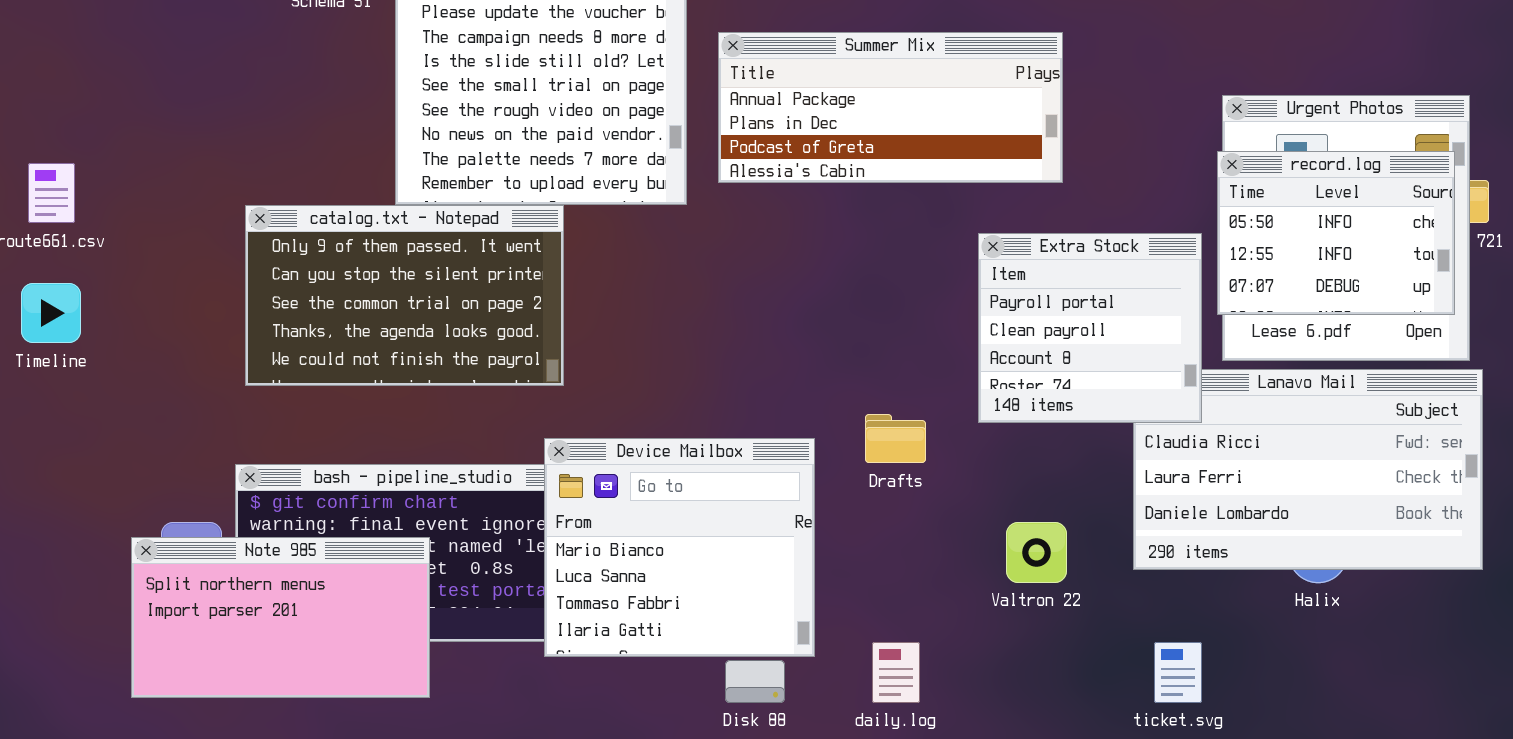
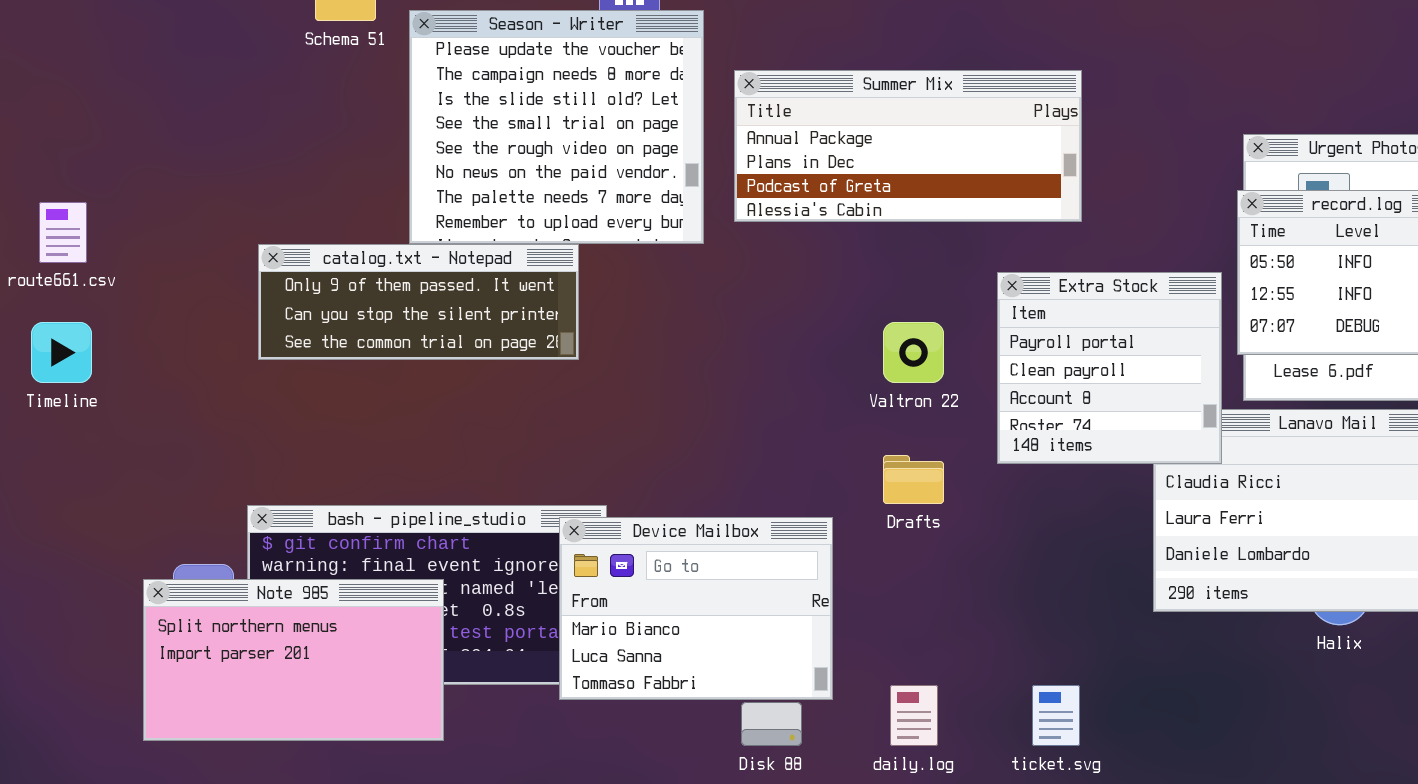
catalog.txt - Notepad: [245,205,564,386] -> [258,244,579,360], resized
Device Mailbox: [544,438,815,657] -> [559,517,833,700], resized
Valtron 22: [1006,522,1067,583] -> [883,322,944,383], moved
ticket.svg: [1154,642,1202,703] -> [1032,685,1080,746], moved

